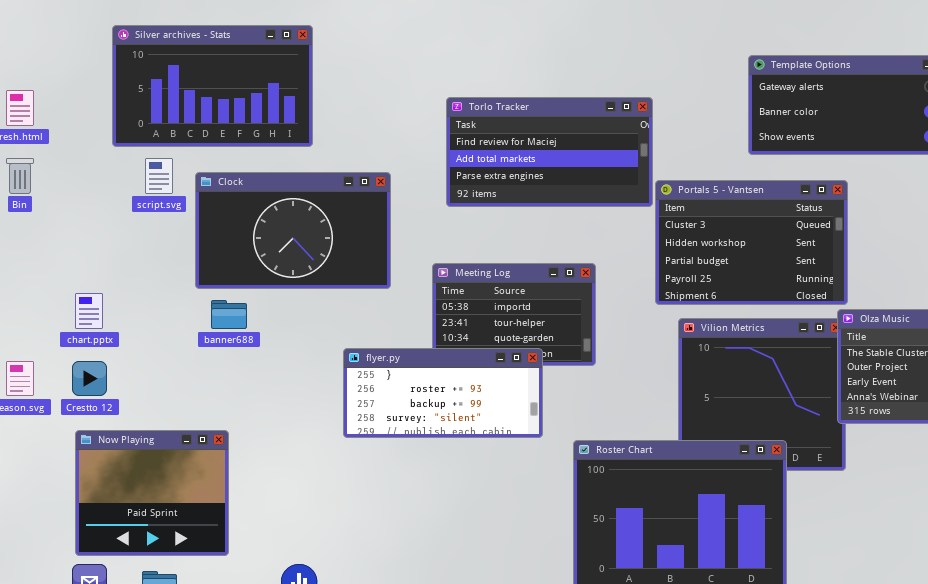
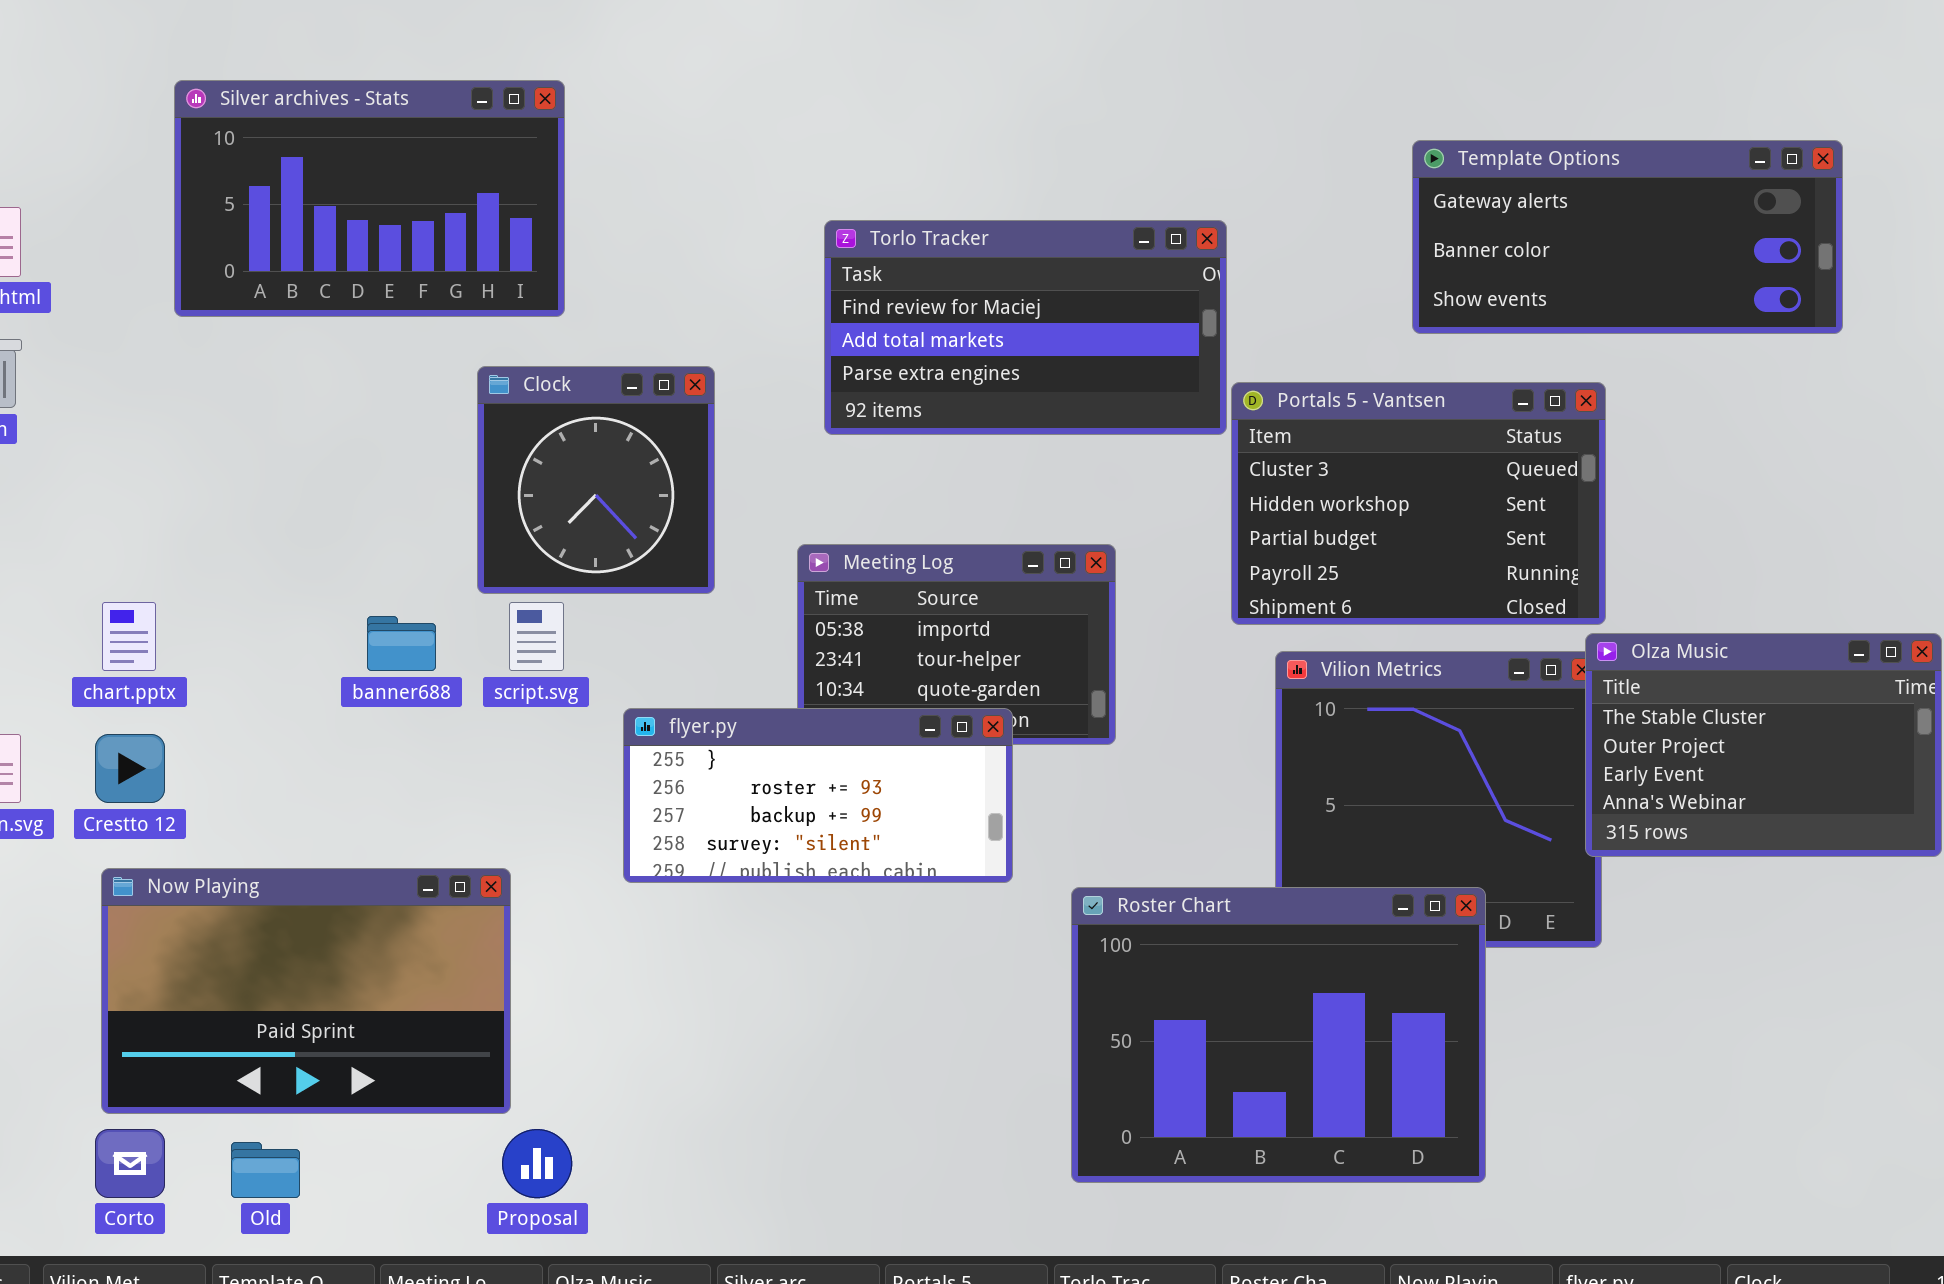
script.svg: [145,158,173,194] -> [509,602,564,671], moved
Clock: [195,172,391,289] -> [477,366,715,594], resized
Now Playing: [75,430,229,556] -> [101,868,511,1114], resized

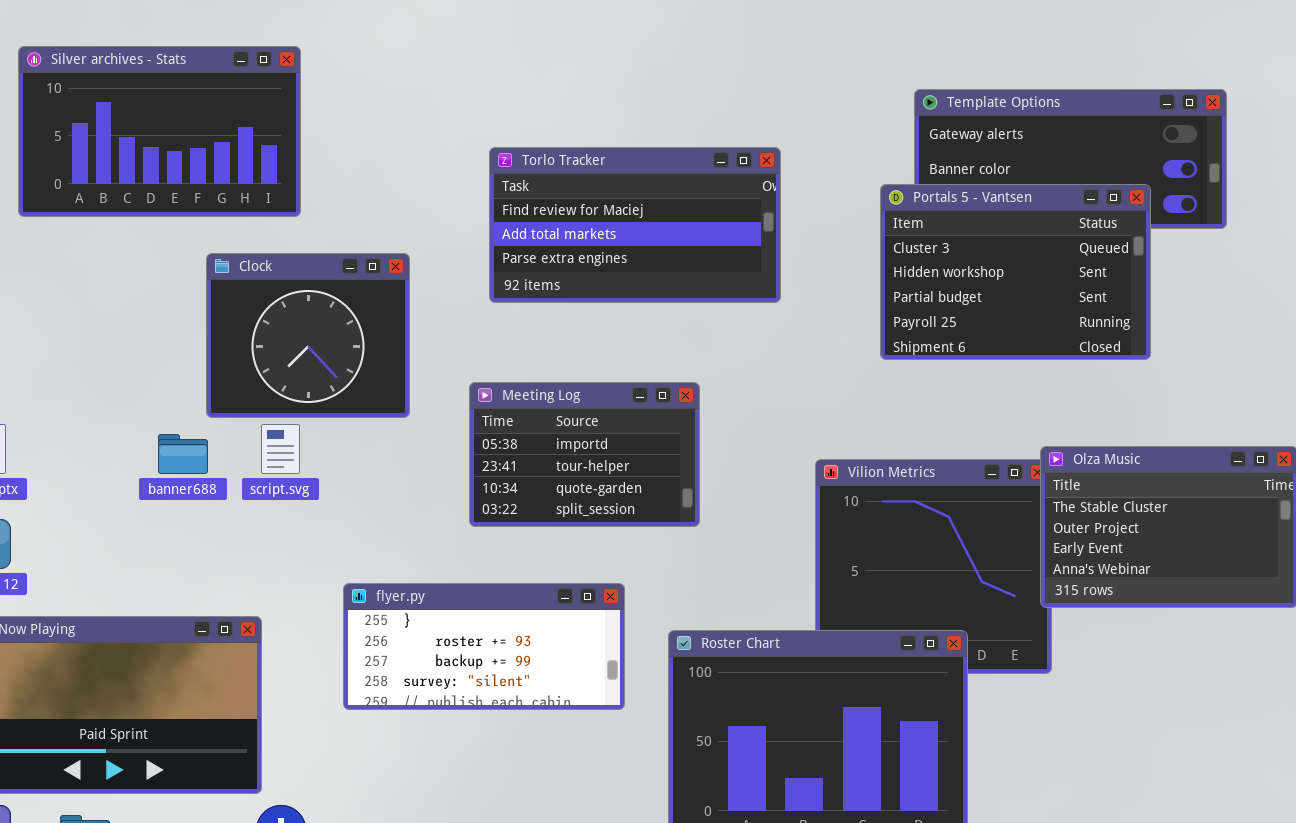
Clock: [477,366,715,594] -> [206,253,410,418], resized
Portals 5 - Vantsen: [1231,382,1606,625] -> [880,184,1151,360], moved
flyer.py: [623,708,1013,883] -> [343,583,625,710], moved

